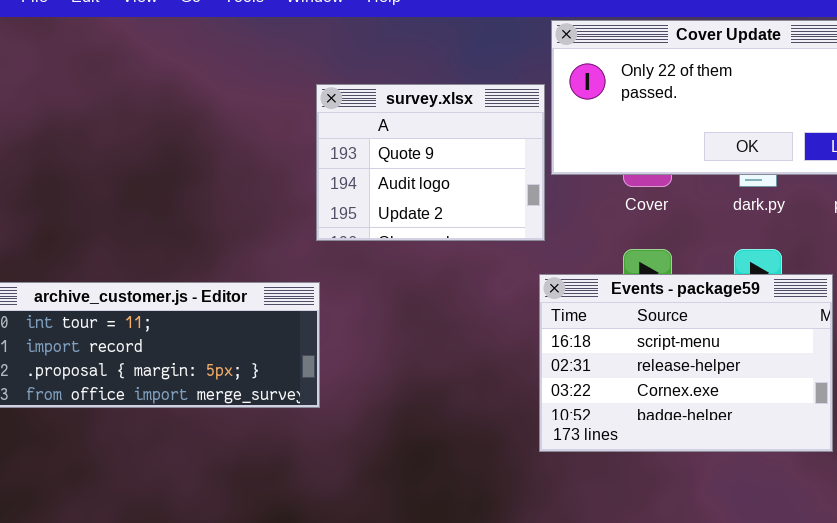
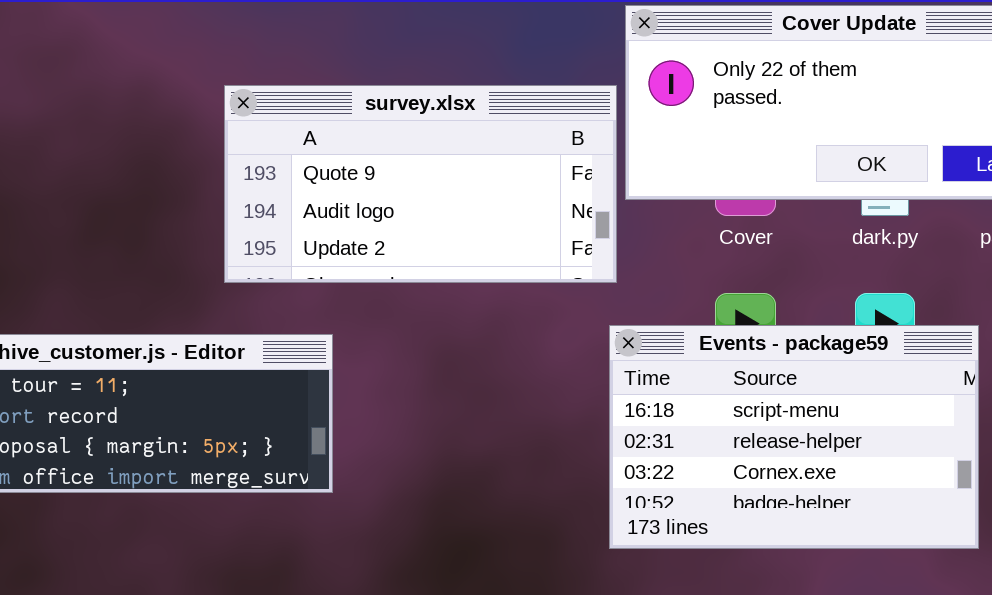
survey.xlsx: [316,84,545,241] -> [224,85,617,283], resized

